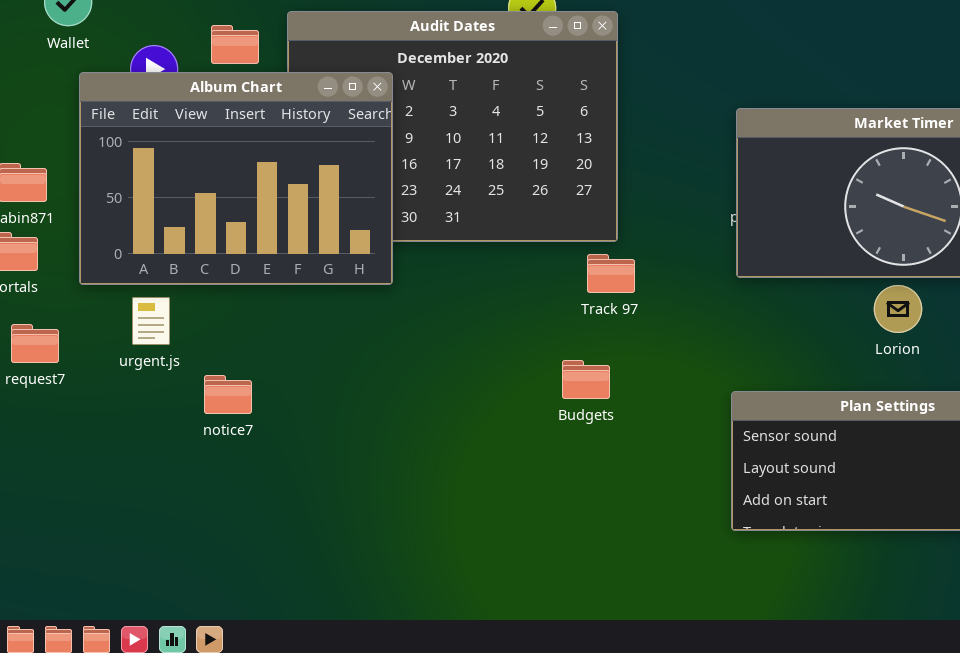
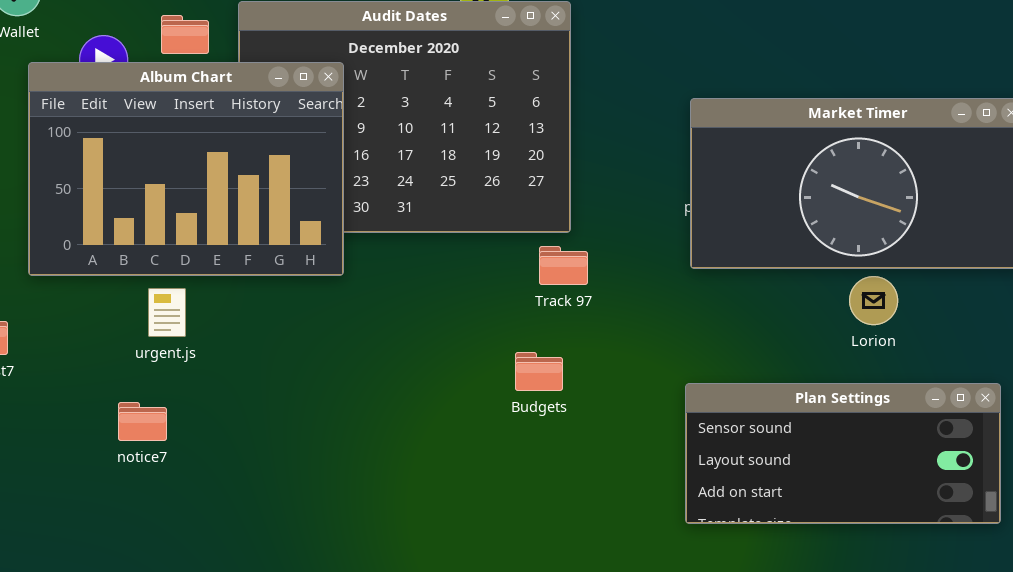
Lorion: [874,285,922,333] -> [849,276,898,325], moved
urgent.js: [132,297,170,345] -> [148,288,186,337], moved
notice7: [204,375,252,414] -> [118,402,167,441], moved

